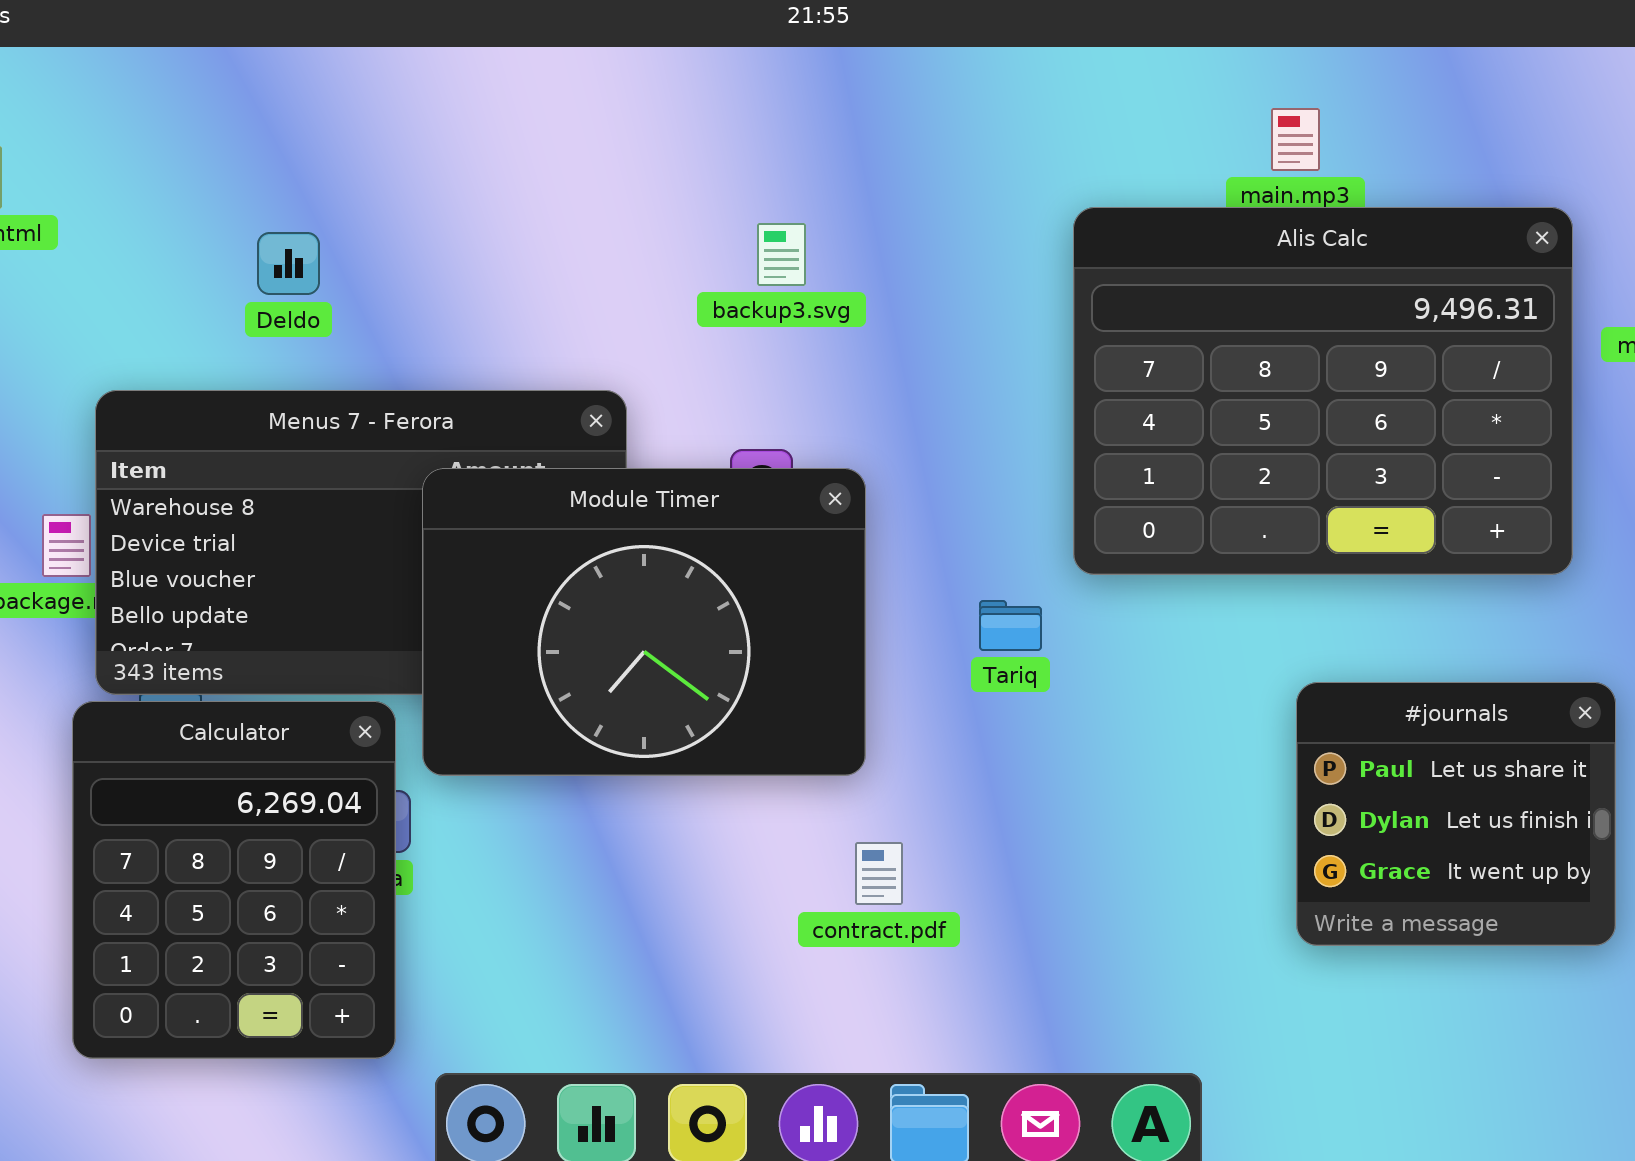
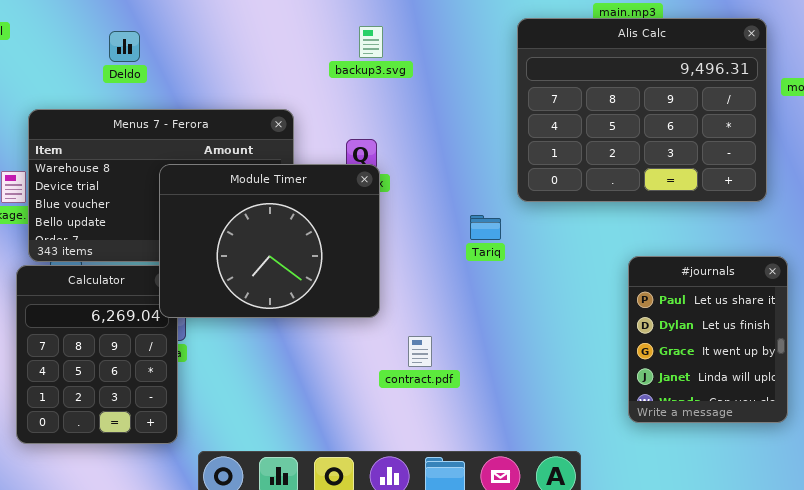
Module Timer: [422,468,866,776] -> [159,164,380,318], moved
#journals: [1296,682,1616,946] -> [628,256,788,423], resized

